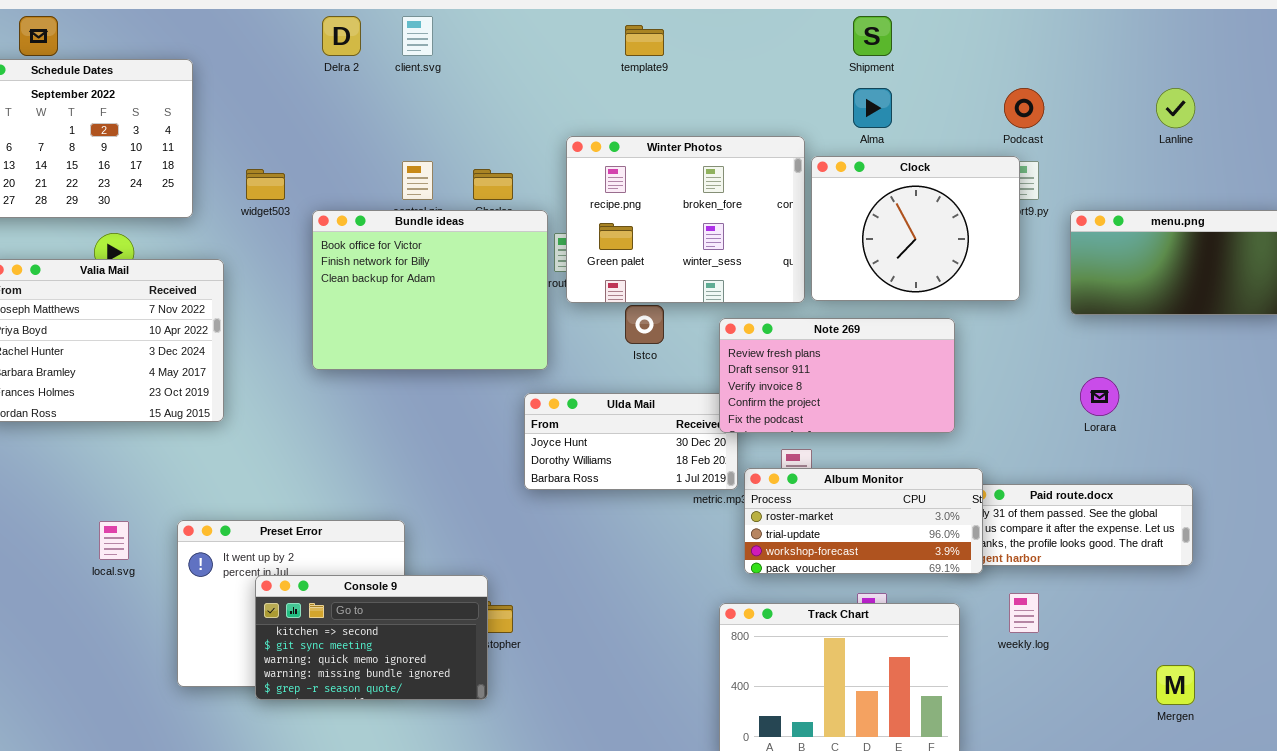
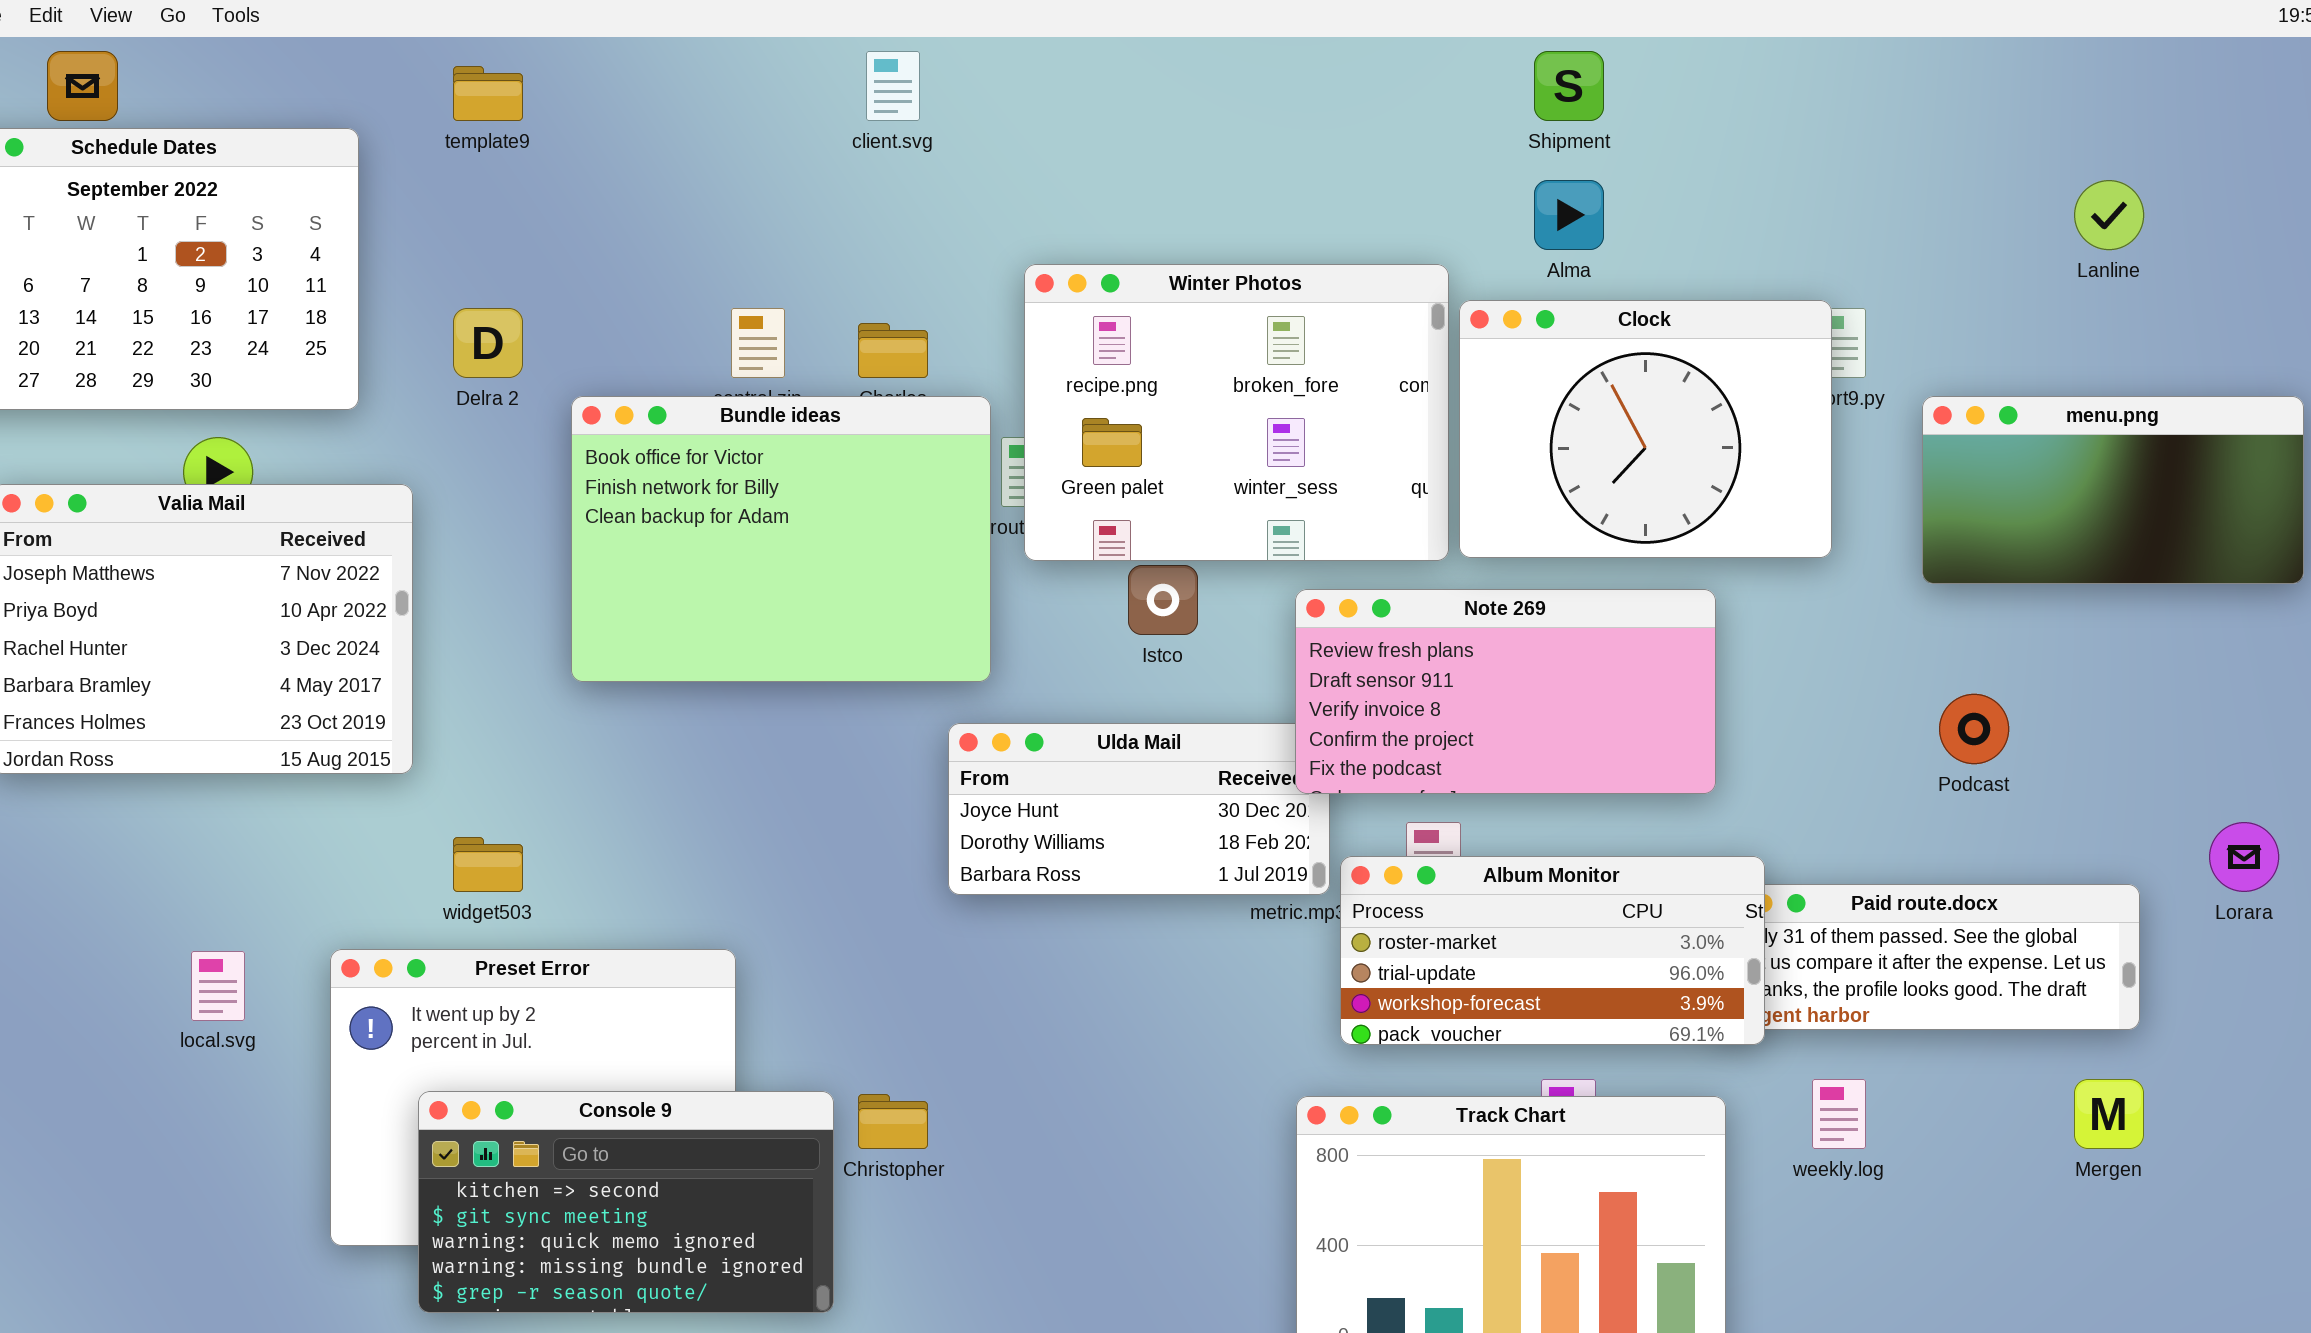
Delra 2: [322,16,361,56] -> [453,308,523,378], moved
client.svg: [402,16,433,56] -> [866,51,920,121], moved
template9: [625,25,664,56] -> [453,66,523,121], moved
Podcast: [1004,88,1044,128] -> [1939,694,2009,764], moved
widget503: [246,169,285,200] -> [453,837,523,892], moved
Lorara: [1080,377,1119,416] -> [2209,822,2279,892], moved
Console 9: [255,575,488,700] -> [418,1091,834,1313], moved
Mergen: [1156,665,1195,705] -> [2074,1079,2144,1149], moved

